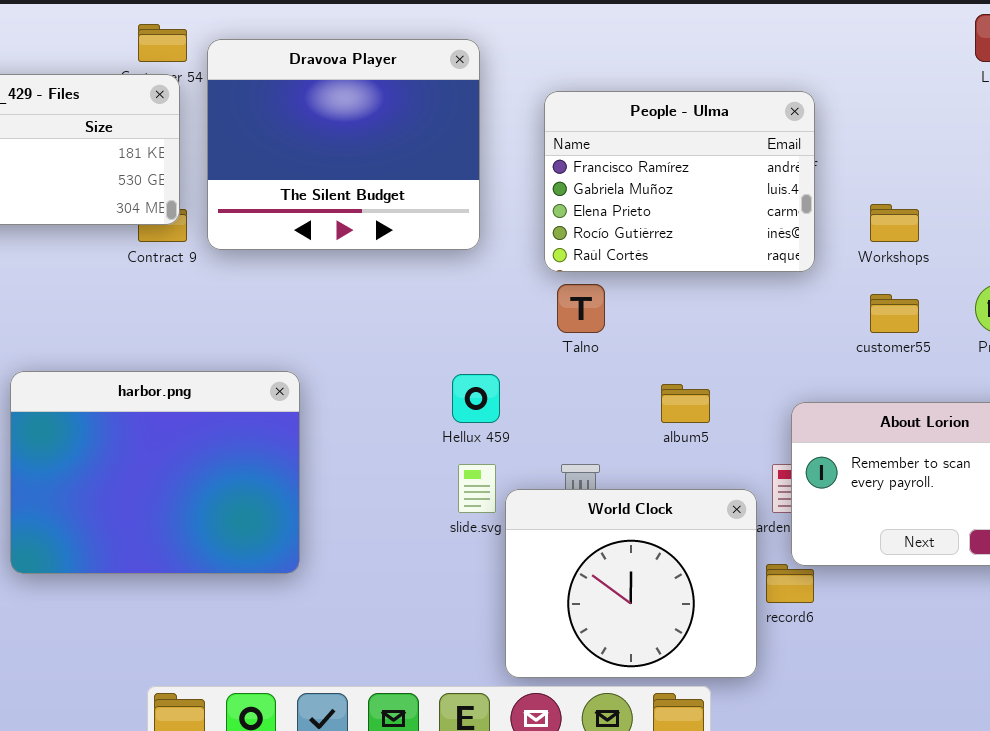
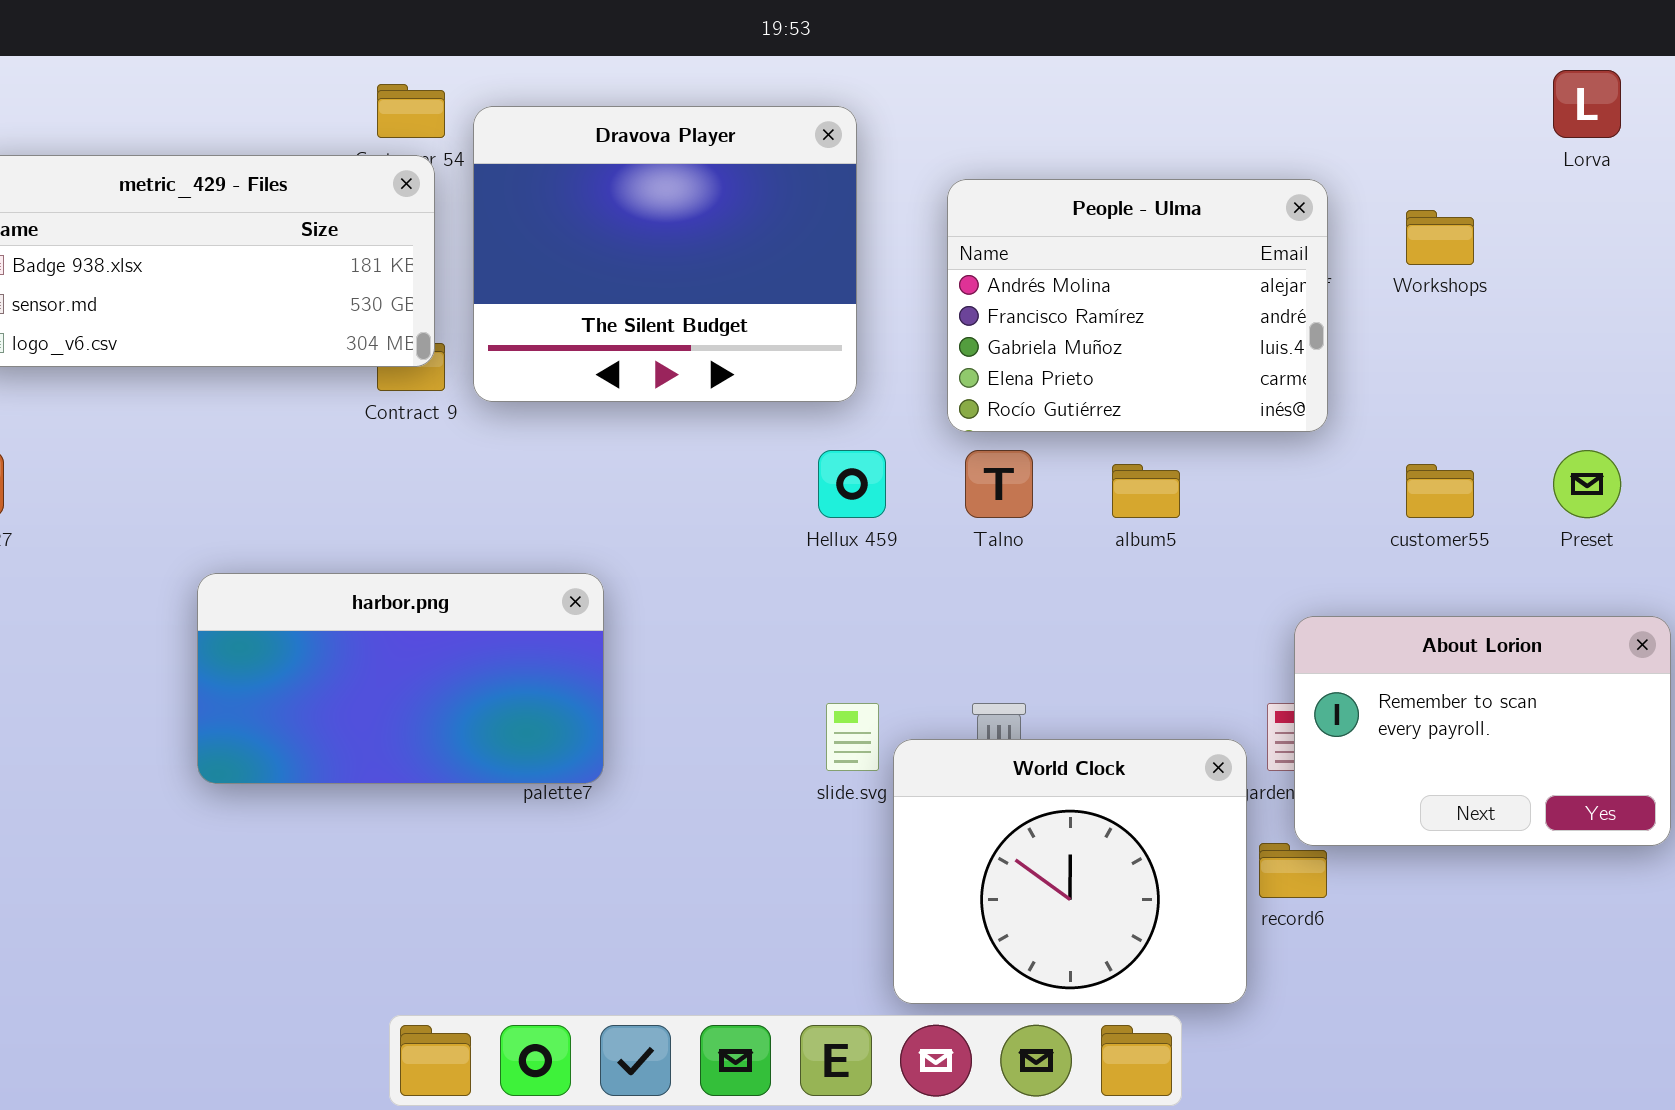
People - Ulma: [544,91,815,272] -> [947,179,1328,432], scrolled up 1 row
Workshops: [870,204,919,242] -> [1406,210,1474,265], moved
harbor.png: [10,371,300,574] -> [197,573,604,784], resized
Hellux 459: [452,374,500,423] -> [818,450,886,518], moved
album5: [661,384,710,423] -> [1112,464,1180,518], moved

